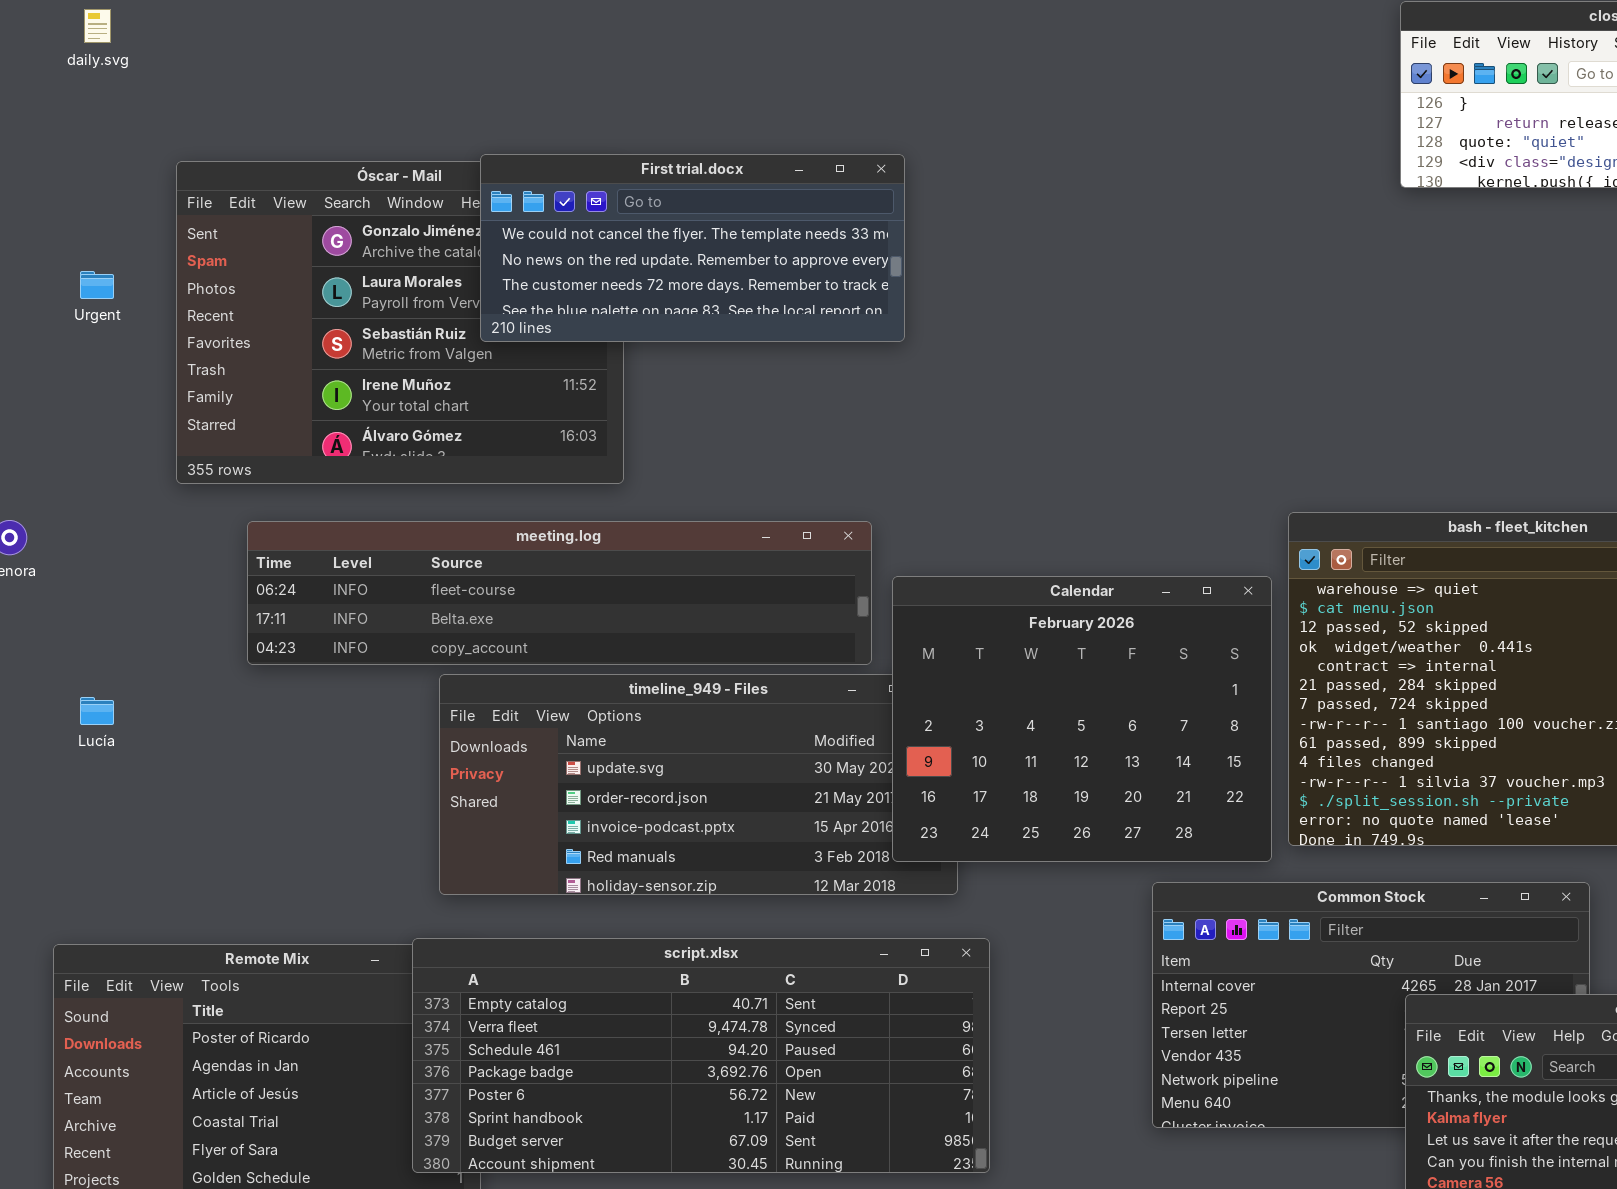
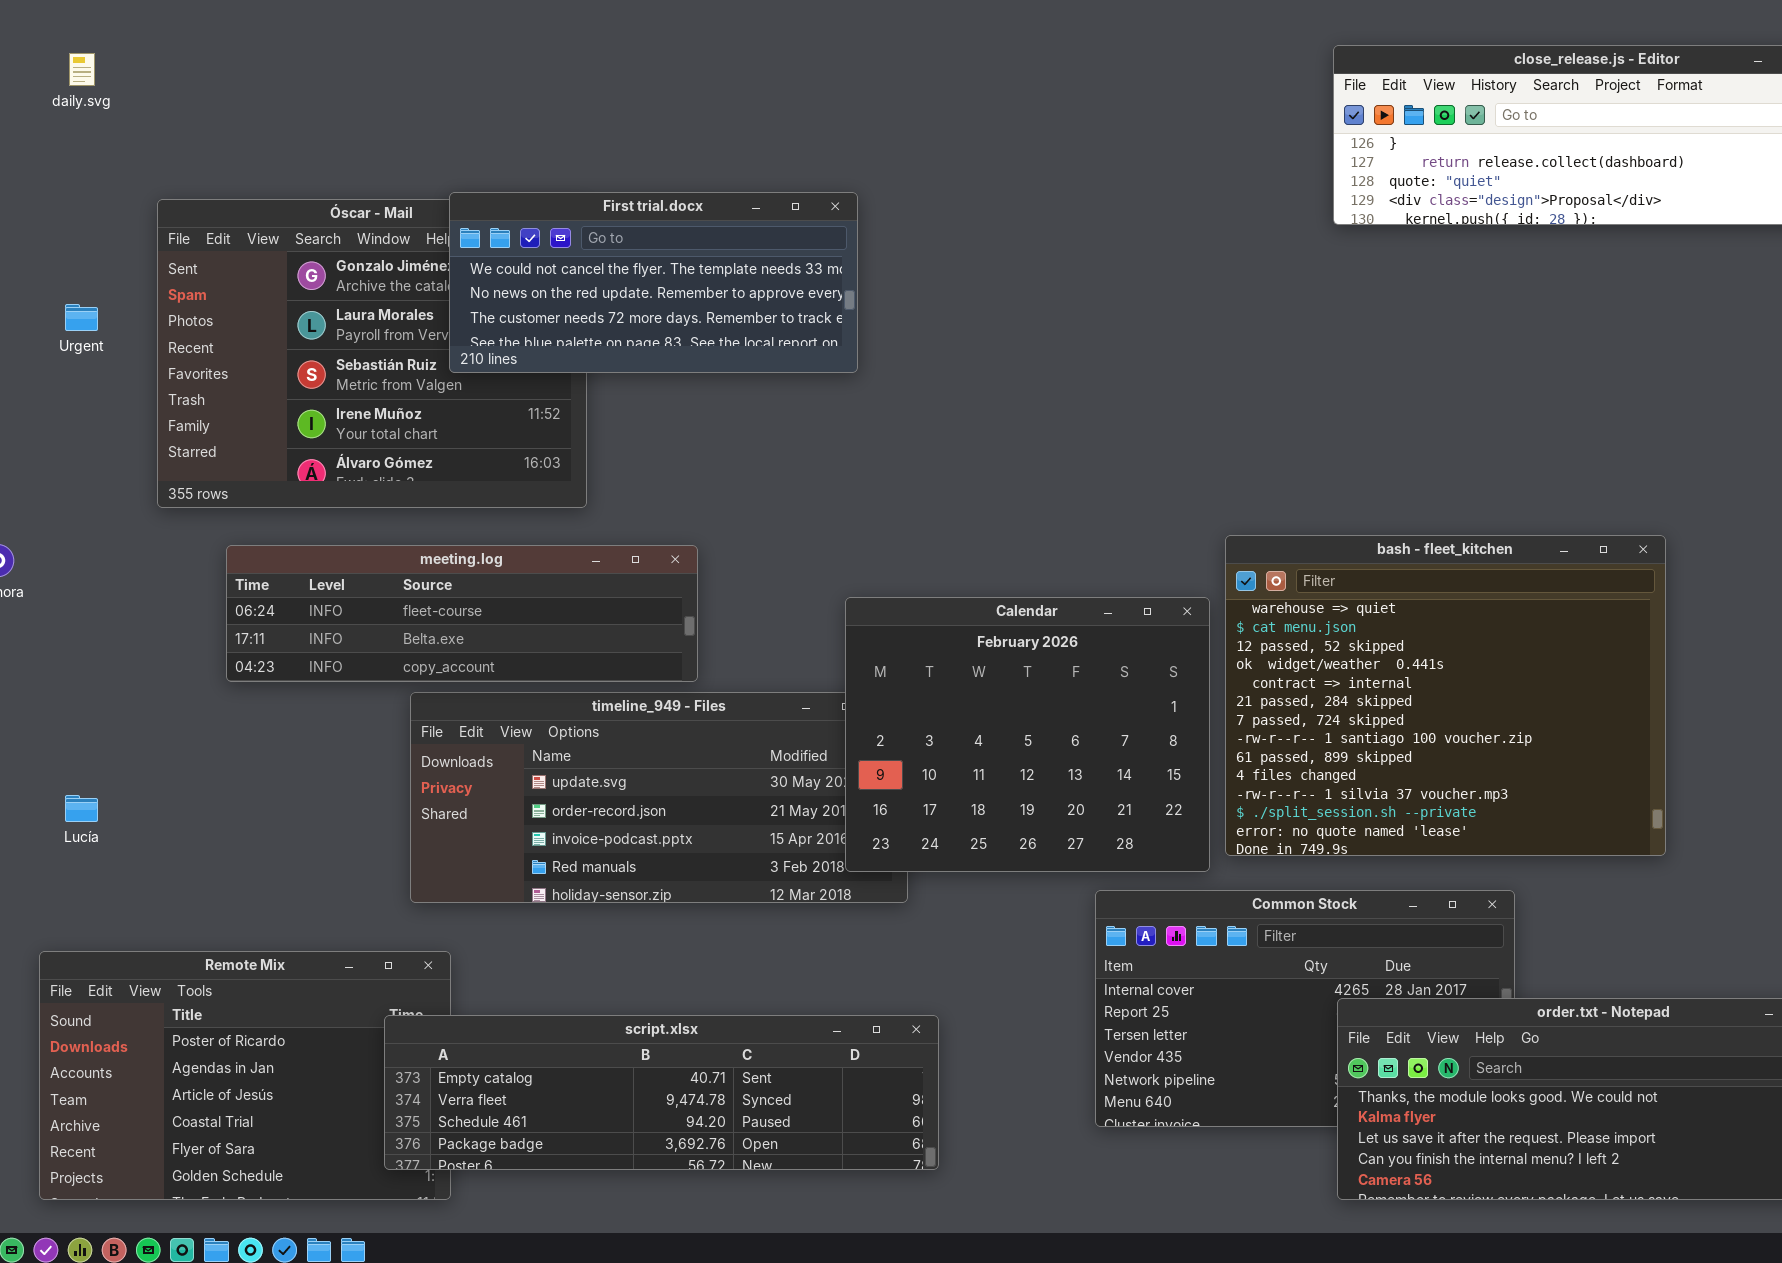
meeting.log: [247,521,872,665] -> [226,545,698,682], resized
Lucía: [80,697,114,725] -> [65,795,98,822], moved
script.xlsx: [412,938,990,1173] -> [384,1015,939,1170], resized

